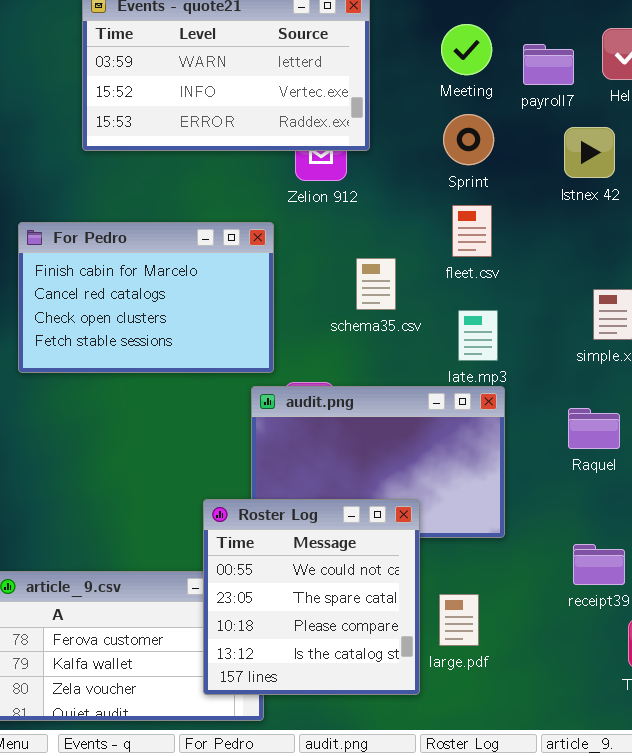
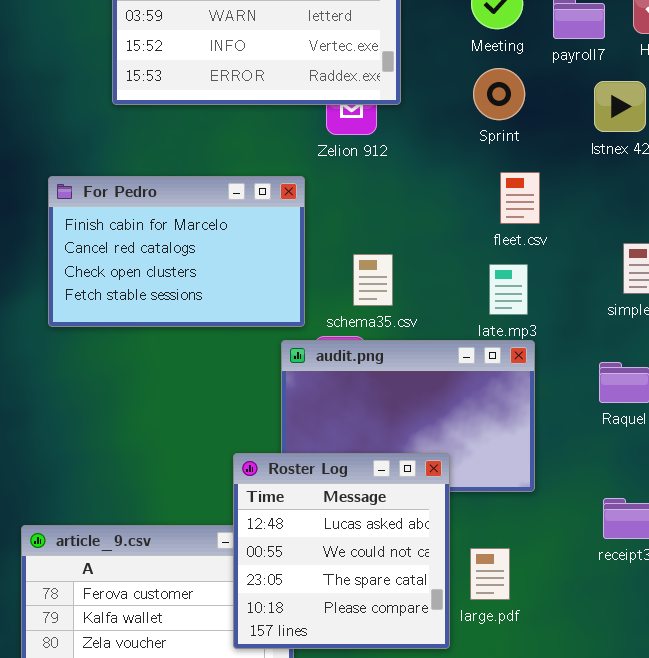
fleet.csv: [452,205,492,257] -> [500,172,540,224], moved
schema35.csv: [356,258,396,310] -> [353,254,393,306], moved
Roster Log: [203,499,420,695] -> [233,453,450,649], scrolled up 1 row

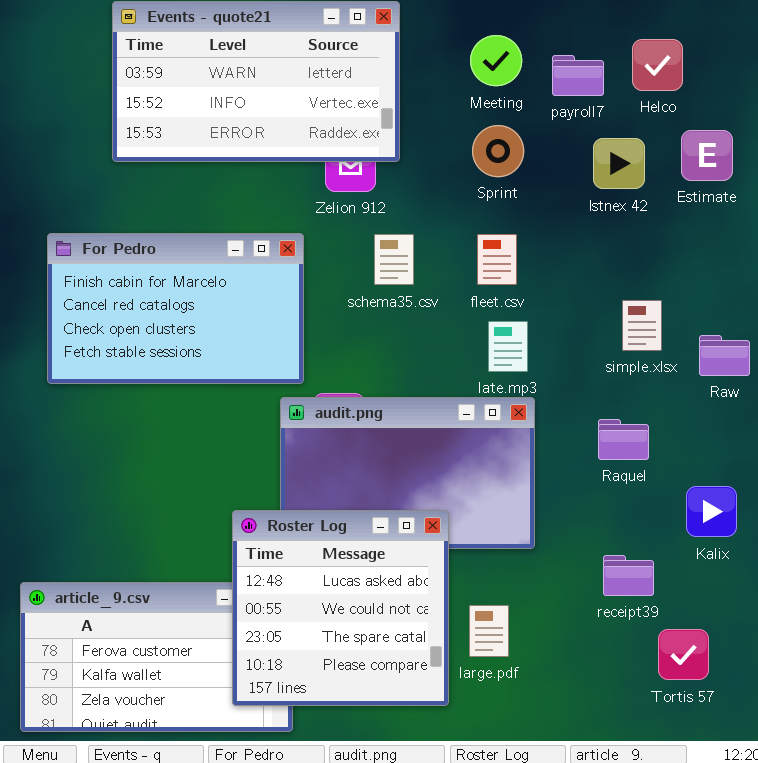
fleet.csv: [500,172,540,224] -> [477,234,517,285], moved
schema35.csv: [353,254,393,306] -> [374,234,414,285], moved

